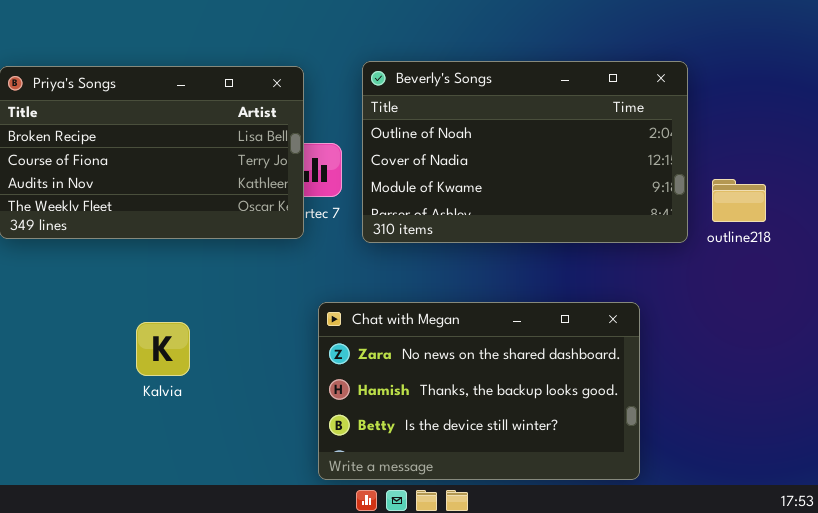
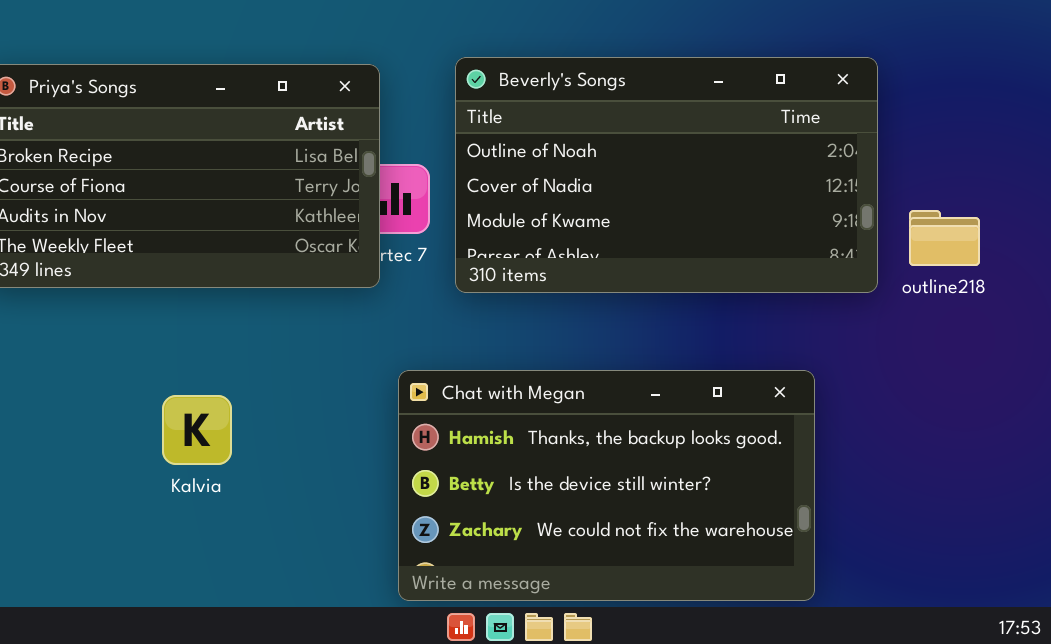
Chat with Megan: [318,302,640,480] -> [398,370,815,601], scrolled down 1 row

